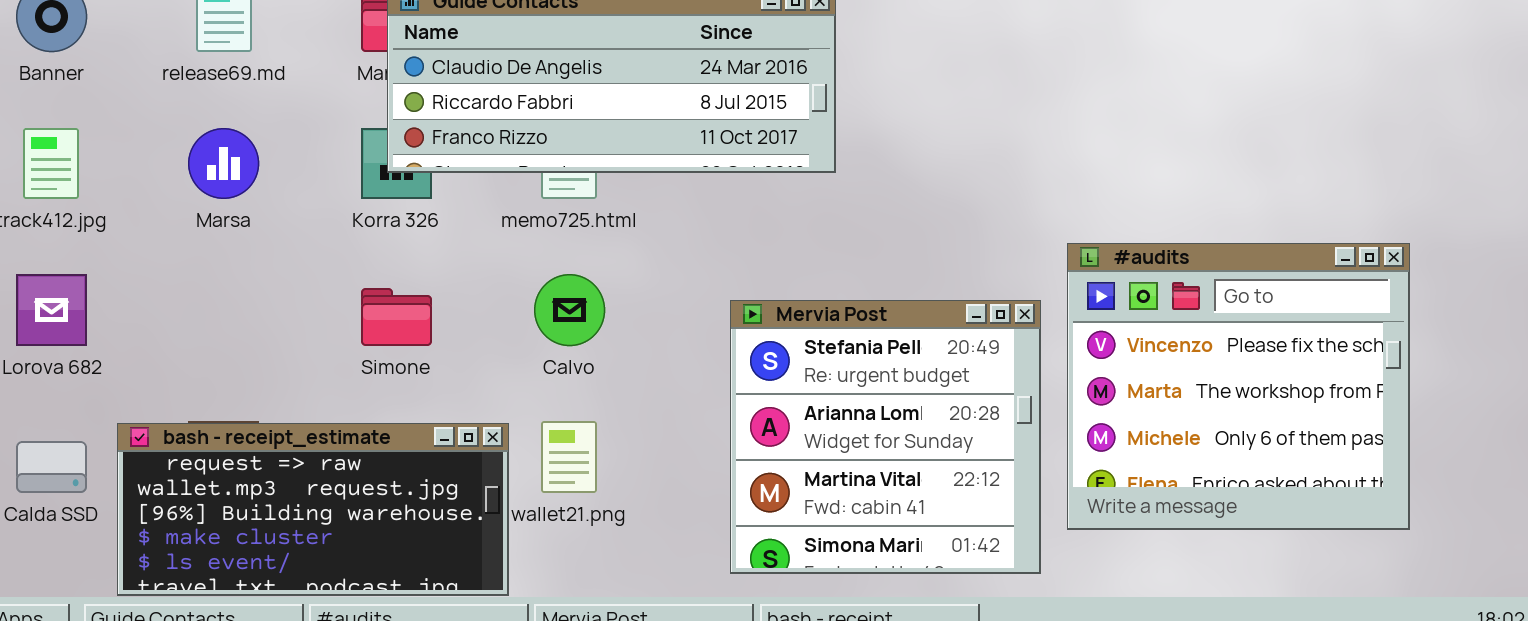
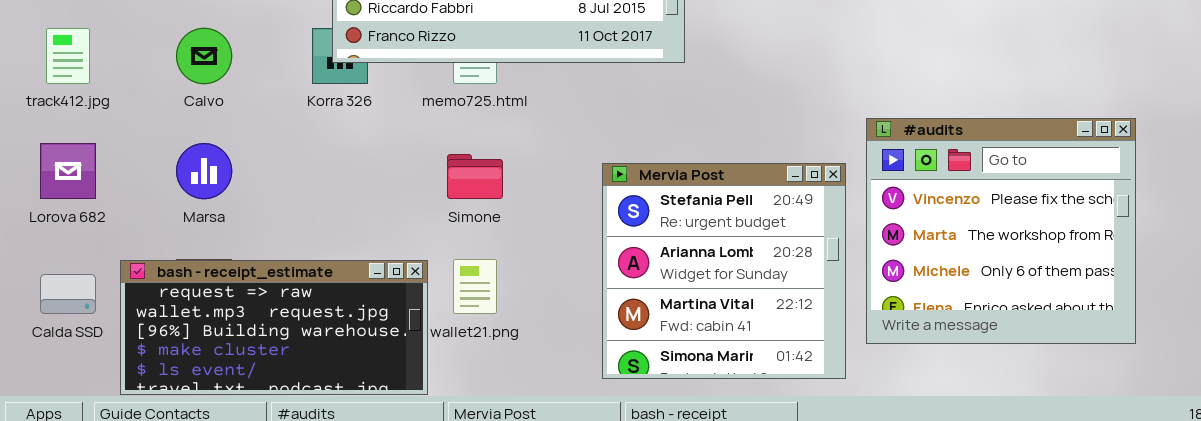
Marsa: [188,128,259,199] -> [176,143,232,199], moved
Calvo: [534,274,605,346] -> [176,28,232,84], moved
Simone: [361,288,432,346] -> [447,154,503,199], moved

